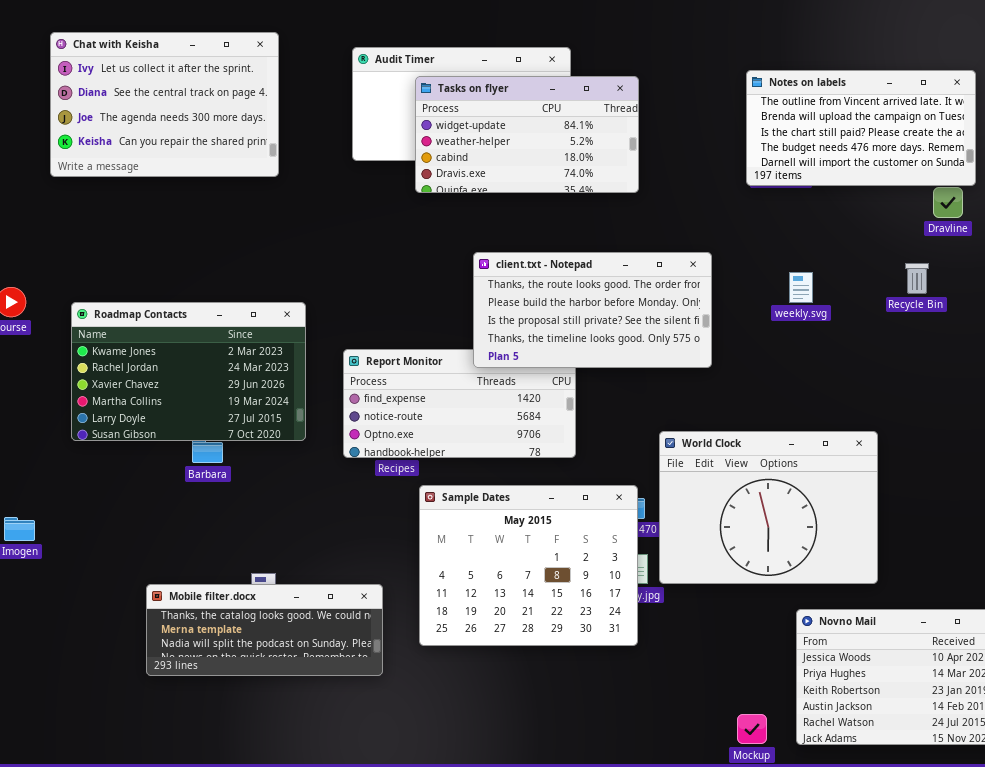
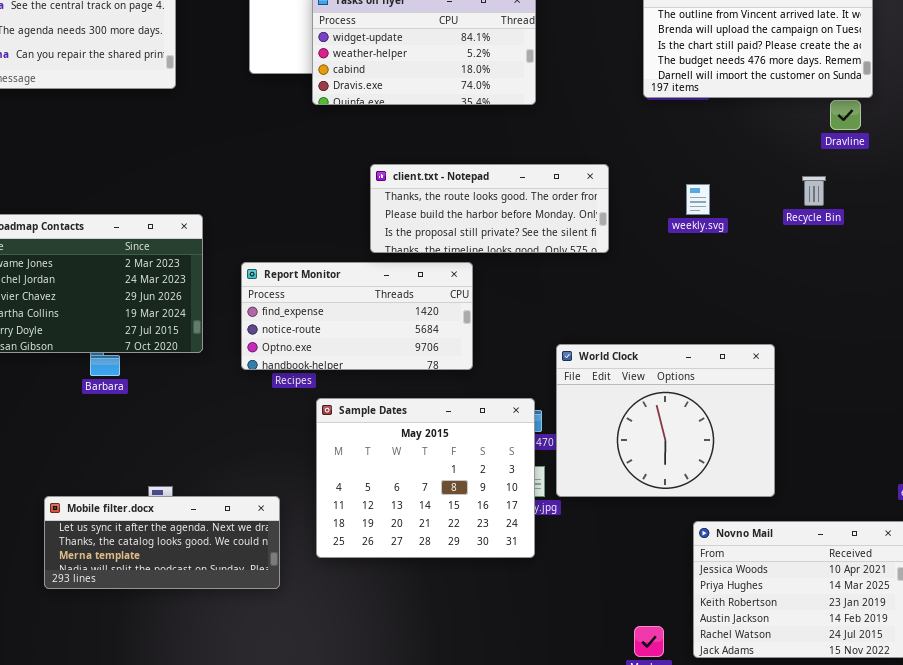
client.txt - Notepad: [473,252,712,368] -> [370,164,609,253], resized
Mobile filter.docx: [146,584,383,676] -> [44,496,280,589], scrolled up 1 row

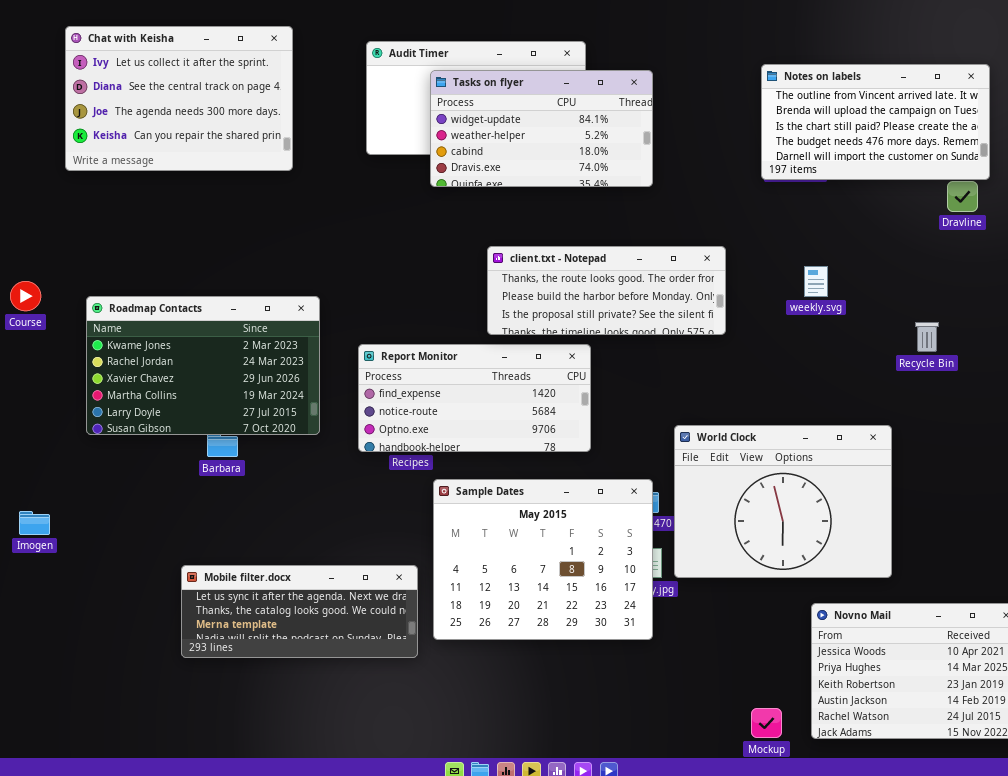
Recycle Bin: [802,176,826,206] -> [915,322,939,352], moved
Mobile filter.docx: [44,496,280,589] -> [181,565,418,658], moved

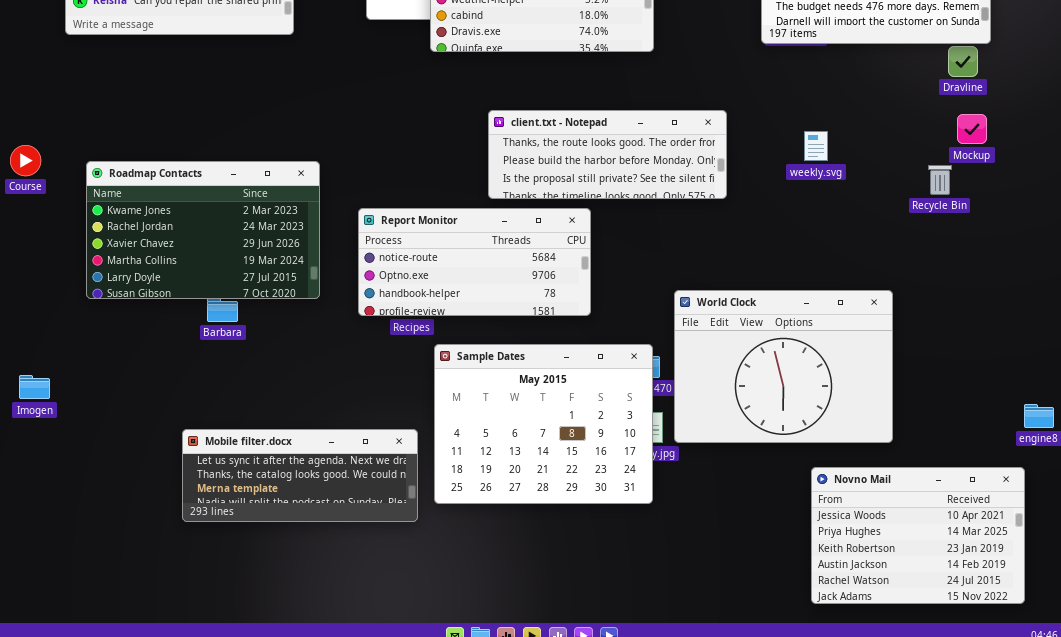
Recycle Bin: [915,322,939,352] -> [928,165,952,195], moved
Report Monitor: [358,344,591,452] -> [358,208,591,316], scrolled down 1 row
Mockup: [751,708,782,738] -> [957,114,987,144], moved

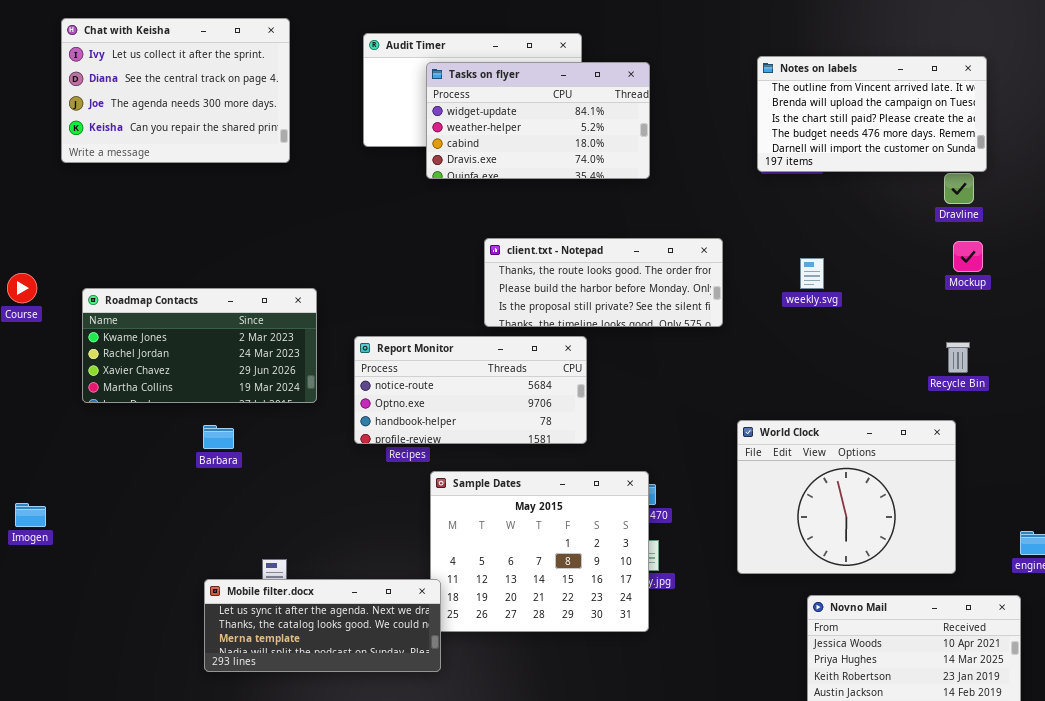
Roadmap Contacts: [86,161,320,299] -> [82,288,317,403], resized
Recycle Bin: [928,165,952,195] -> [946,342,970,373], moved
World Clock: [674,290,893,443] -> [737,420,956,574], moved
Mobile filter.docx: [182,429,418,522] -> [204,579,441,672], moved

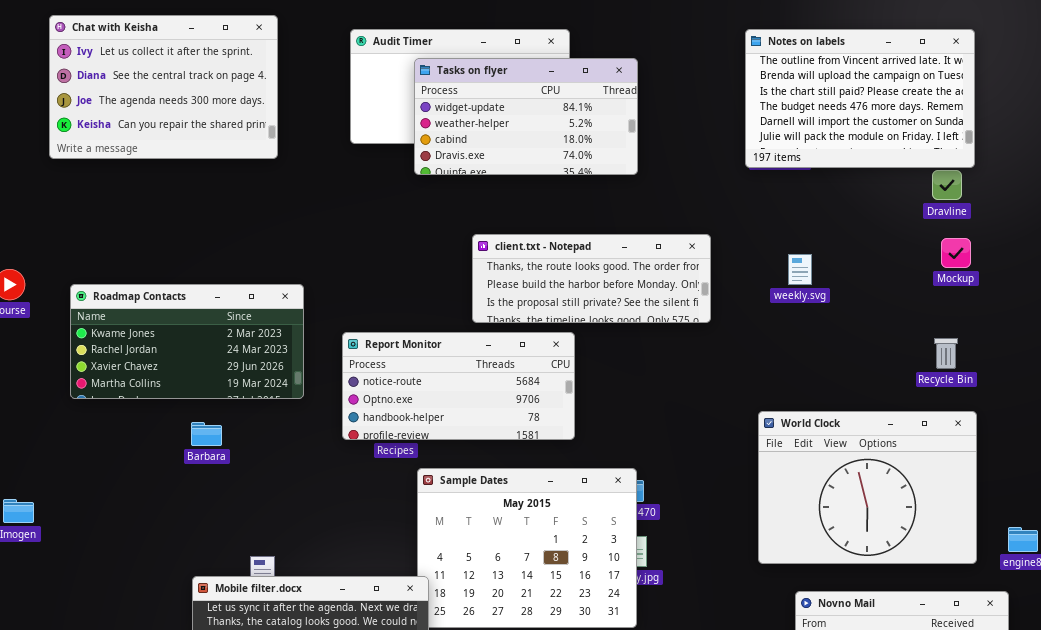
Notes on labels: [757,56,987,172] -> [745,29,975,168], resized
World Clock: [737,420,956,574] -> [758,411,977,564], moved

